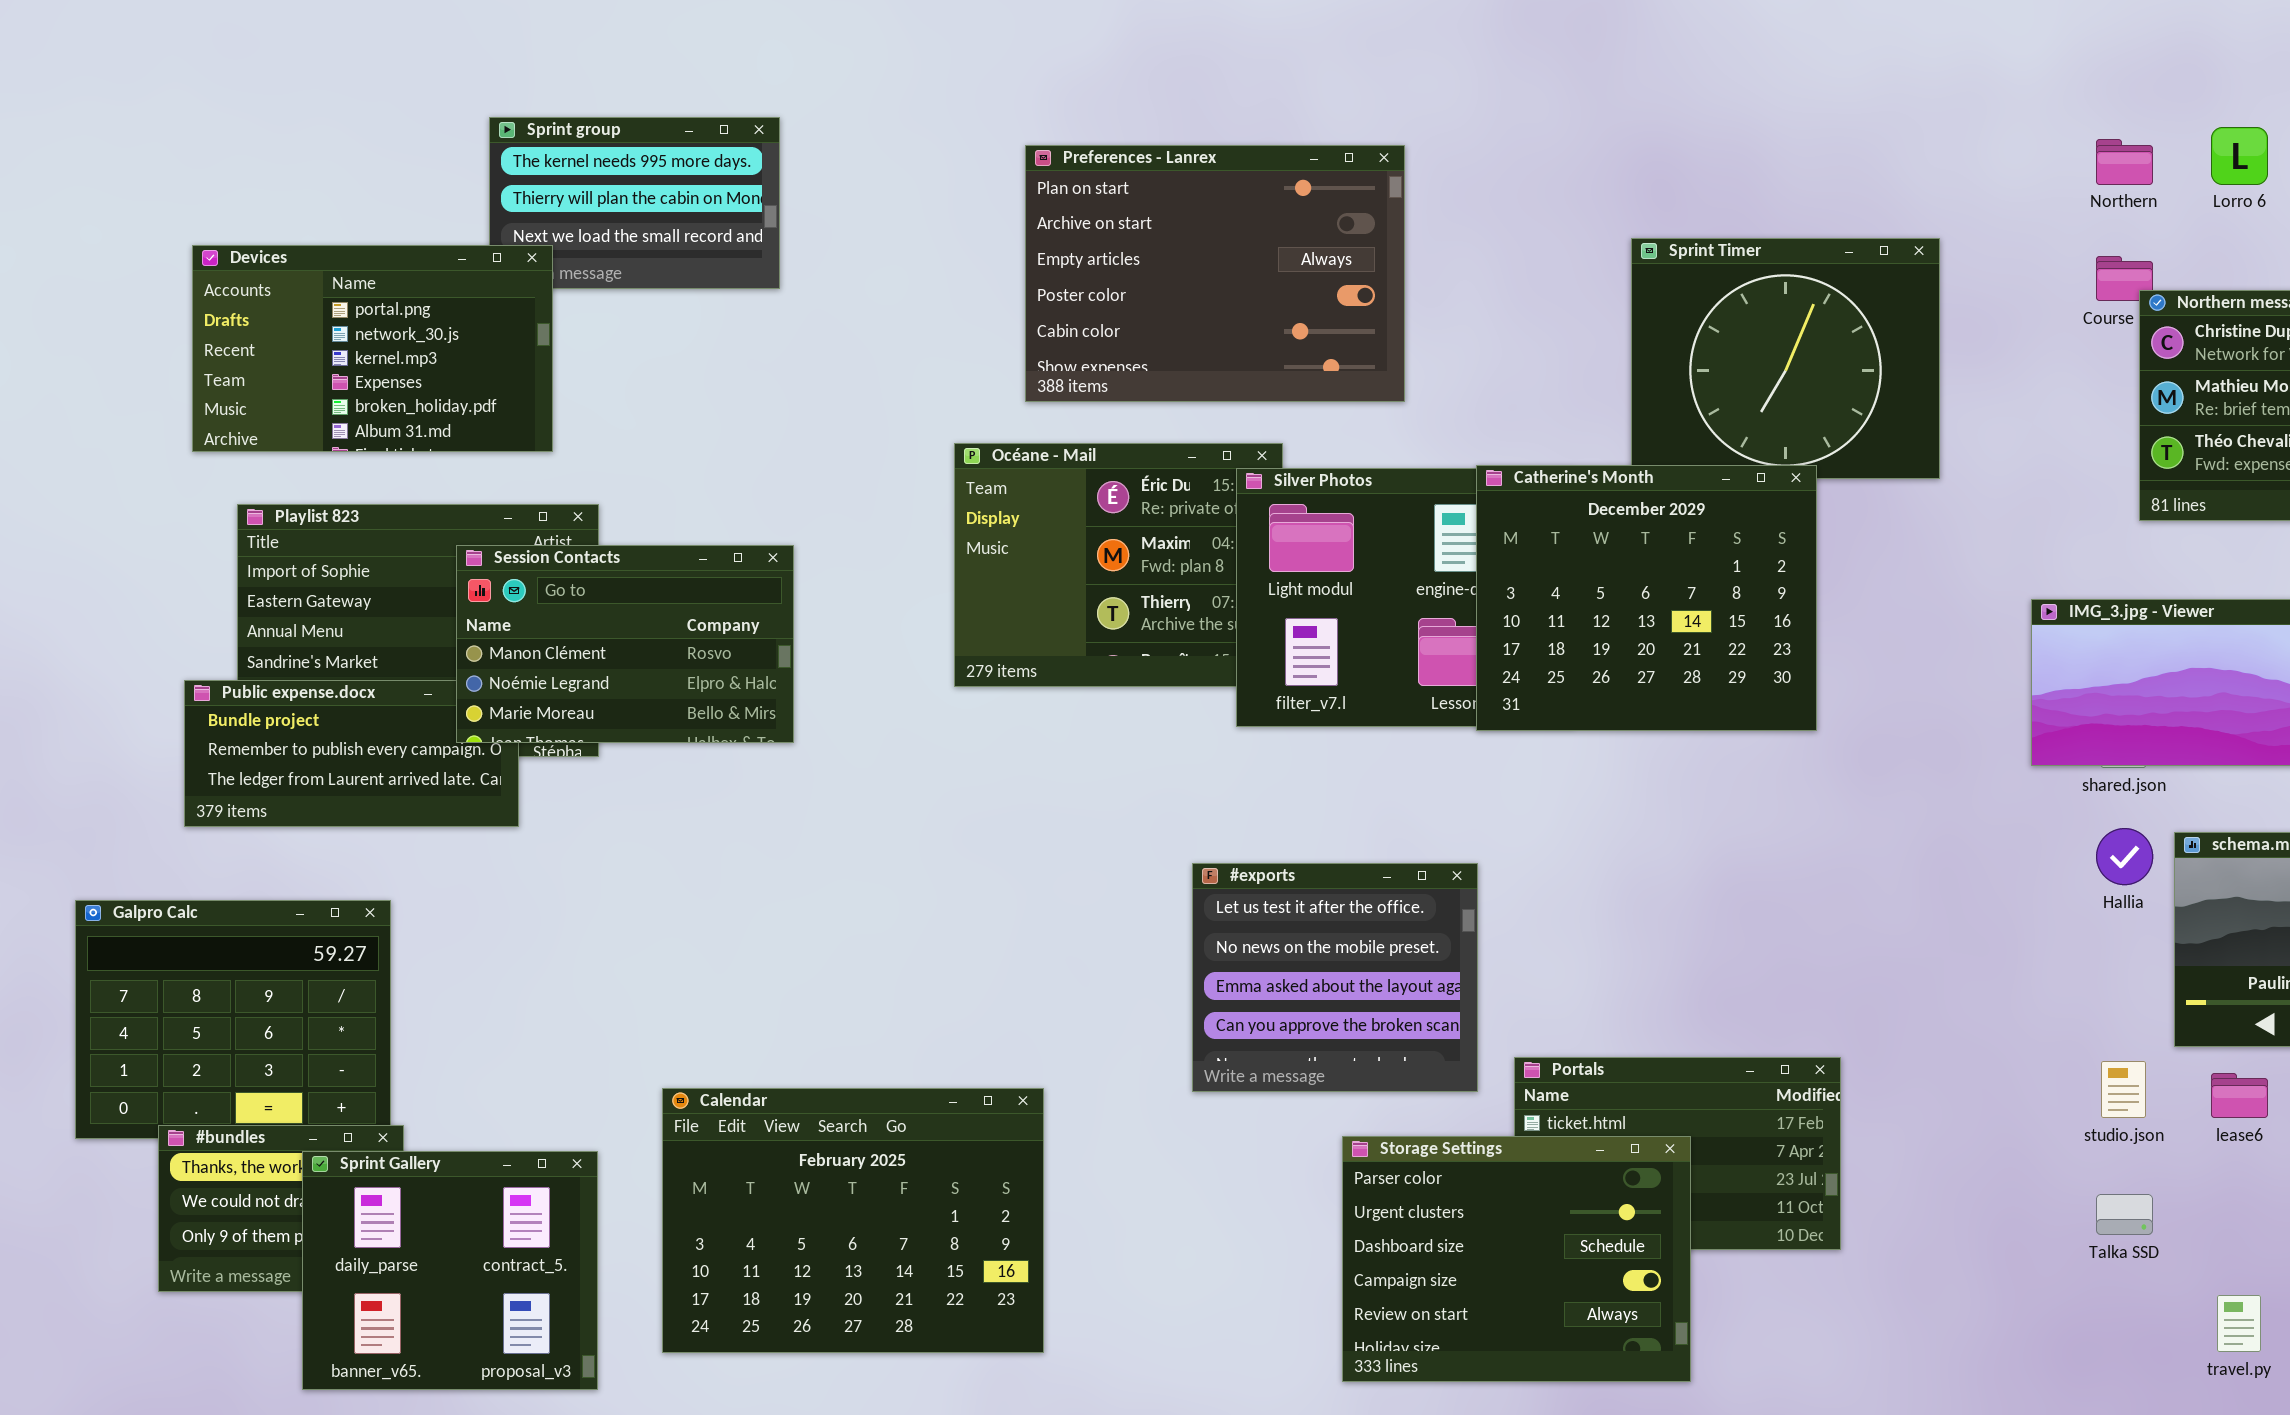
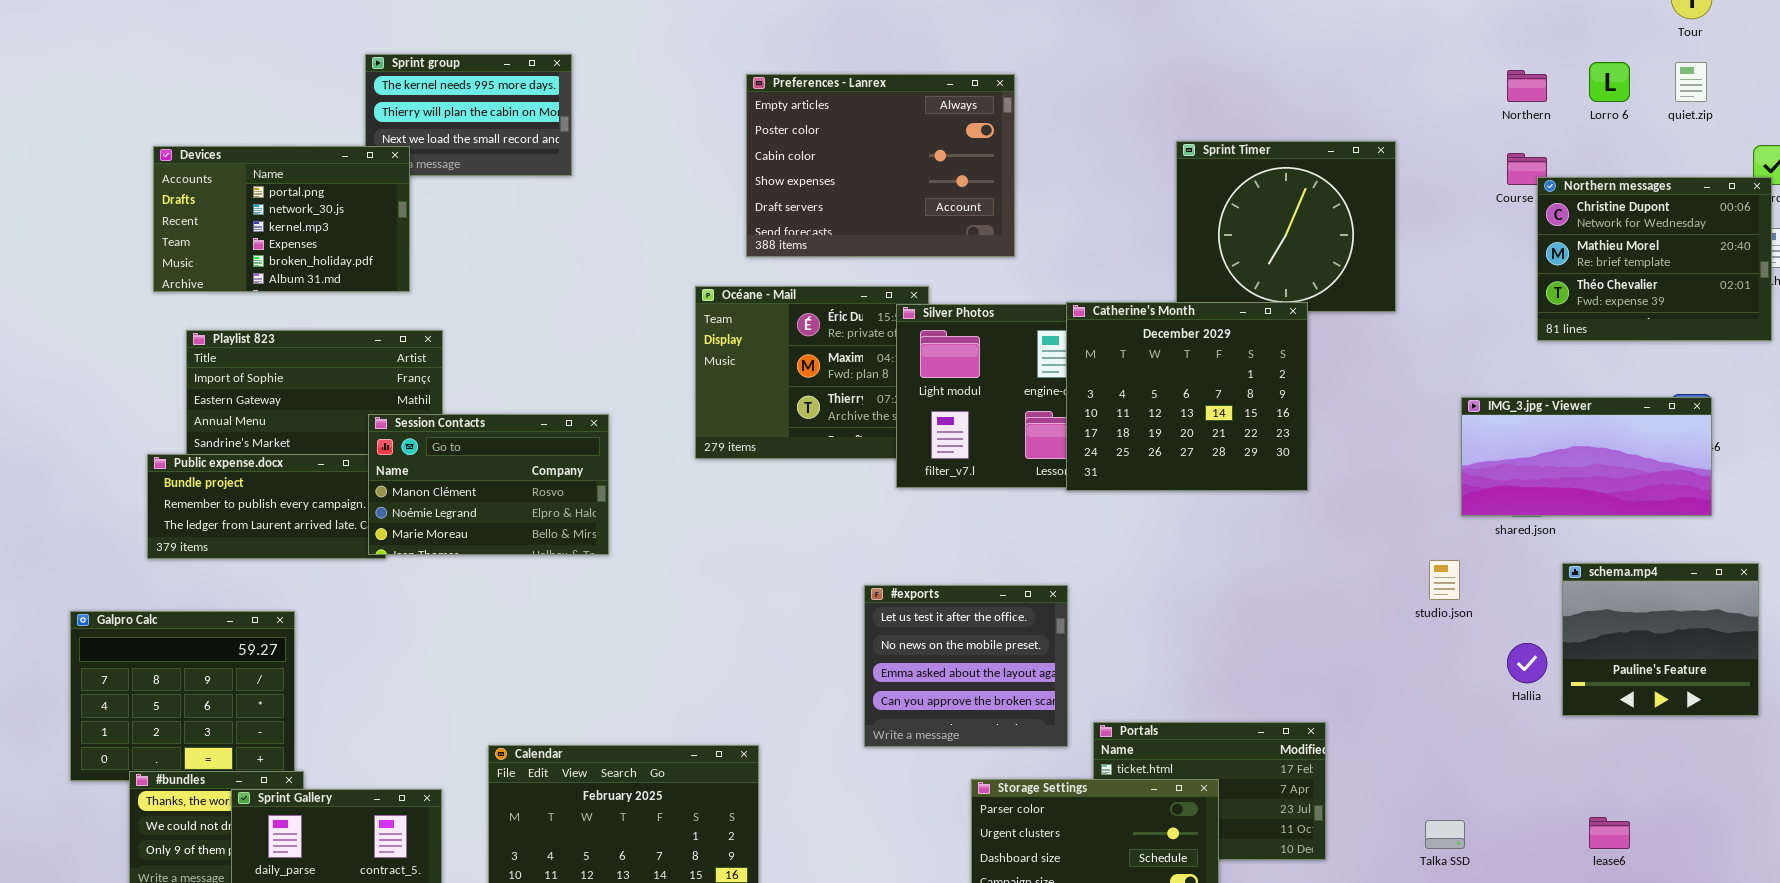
Preferences - Lanrex: [1025,145,1405,402] -> [746,74,1015,257], scrolled down 2 rows
Session Contacts: [456,545,794,743] -> [368,414,609,555], moved
Hallia: [2096,828,2153,885] -> [1507,643,1547,683], moved
studio.json: [2101,1061,2146,1118] -> [1429,560,1460,600], moved
lease6: [2211,1073,2268,1118] -> [1589,817,1630,849], moved
Talka SSD: [2096,1194,2153,1235] -> [1425,820,1465,849], moved

